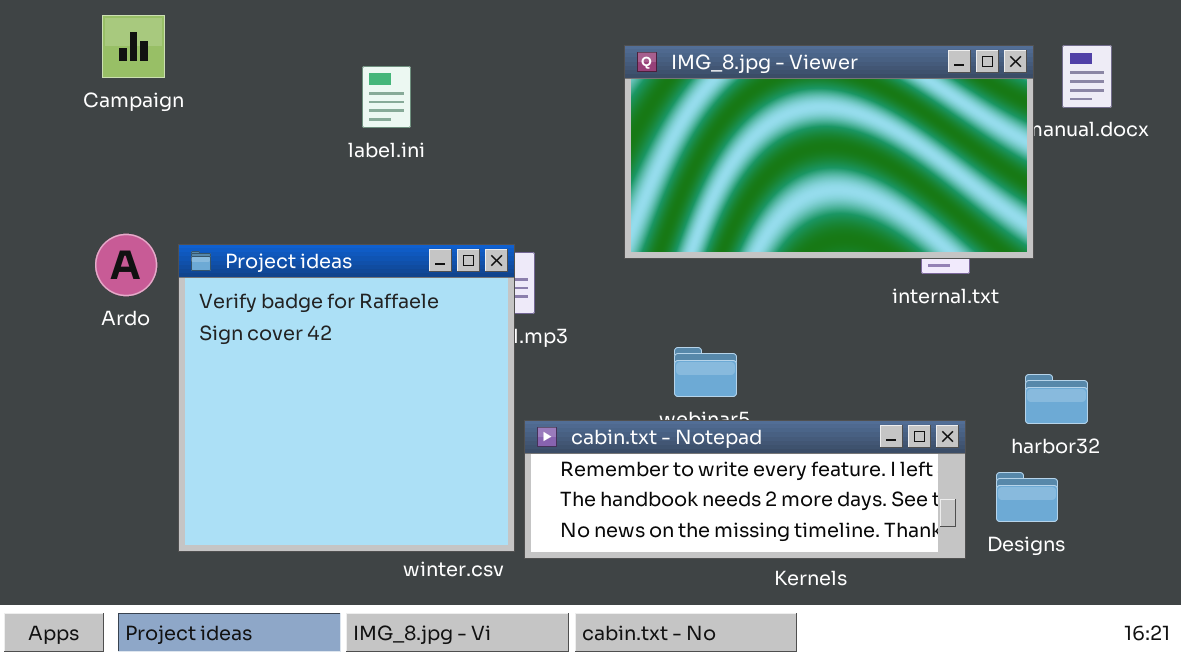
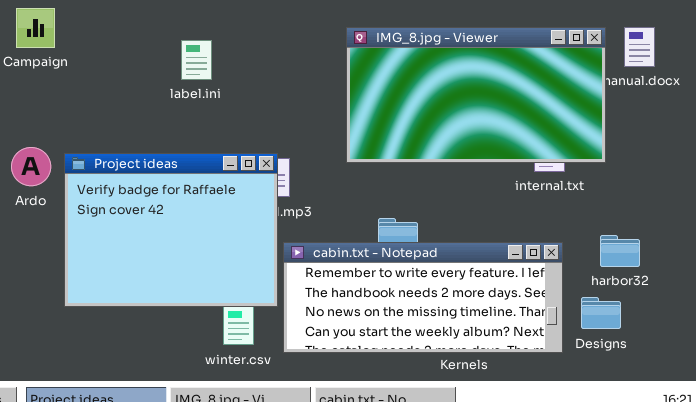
Project ideas: [178,244,515,552] -> [64,153,278,307], resized
cabin.txt - Notepad: [524,420,966,559] -> [283,242,563,353], resized

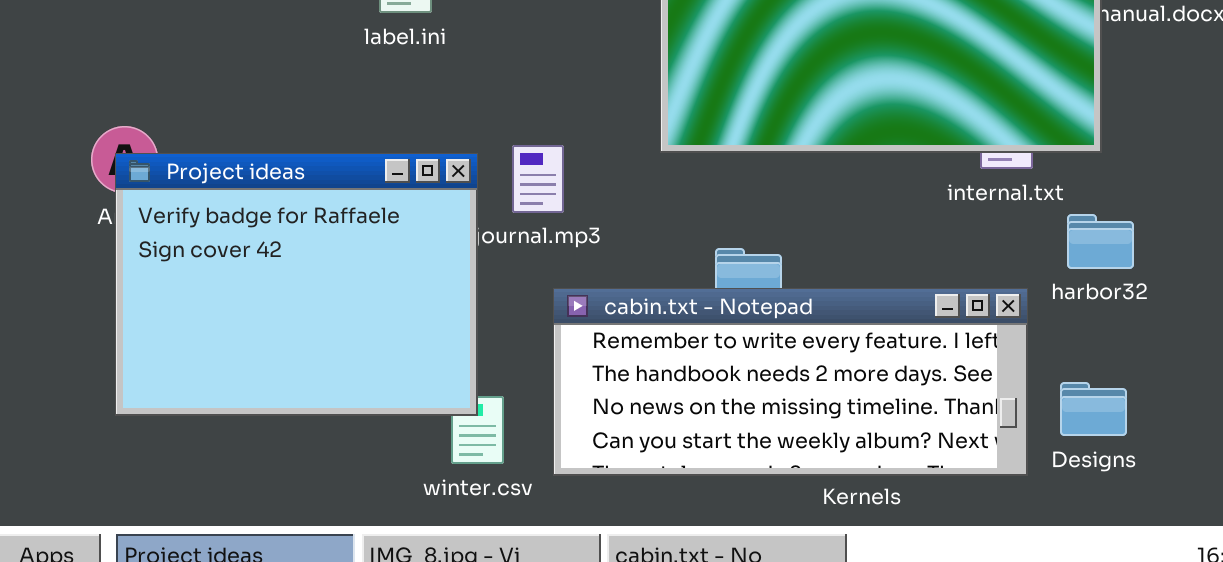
Project ideas: [64,153,278,307] -> [115,153,478,416], moved
harbor32: [600,235,640,267] -> [1067,214,1134,269], moved

